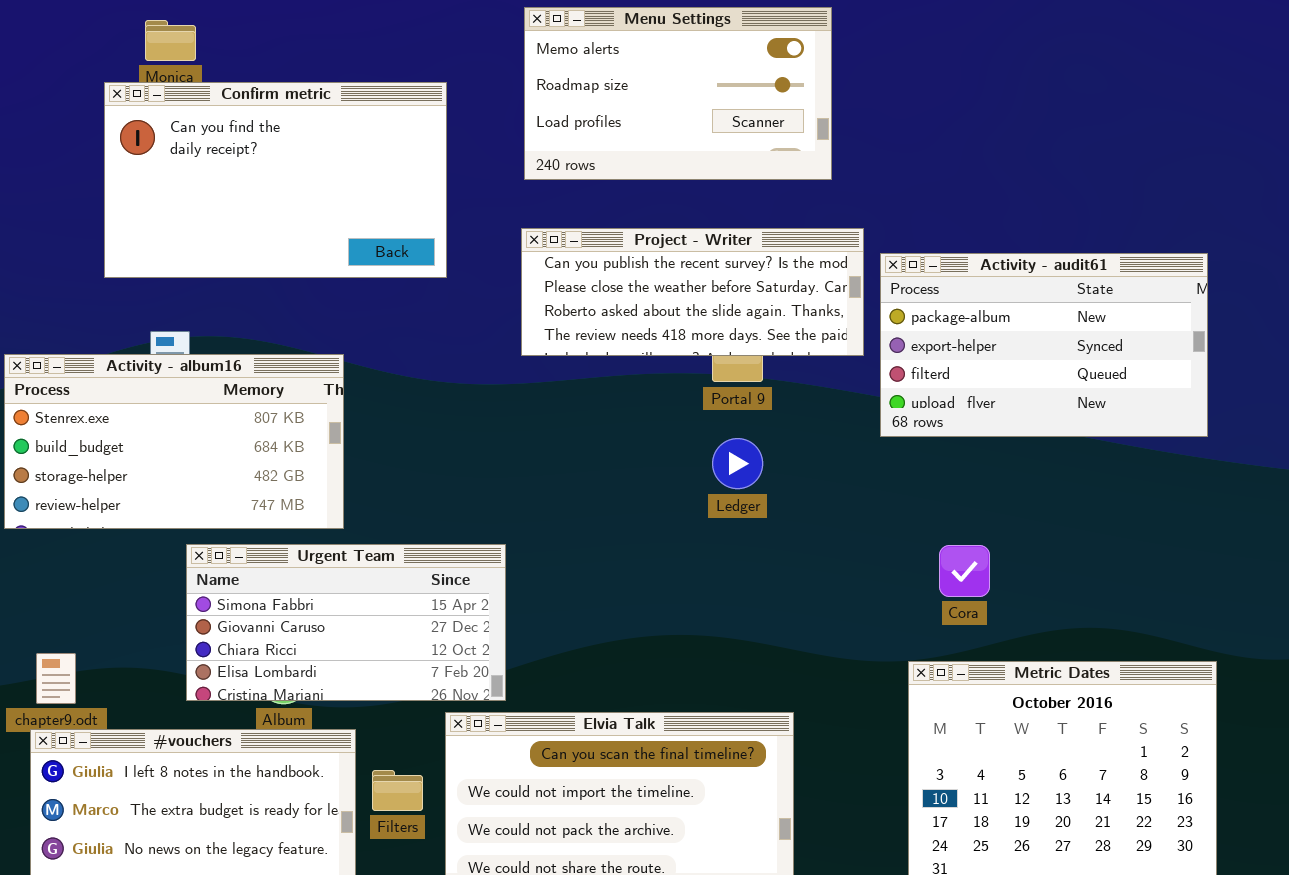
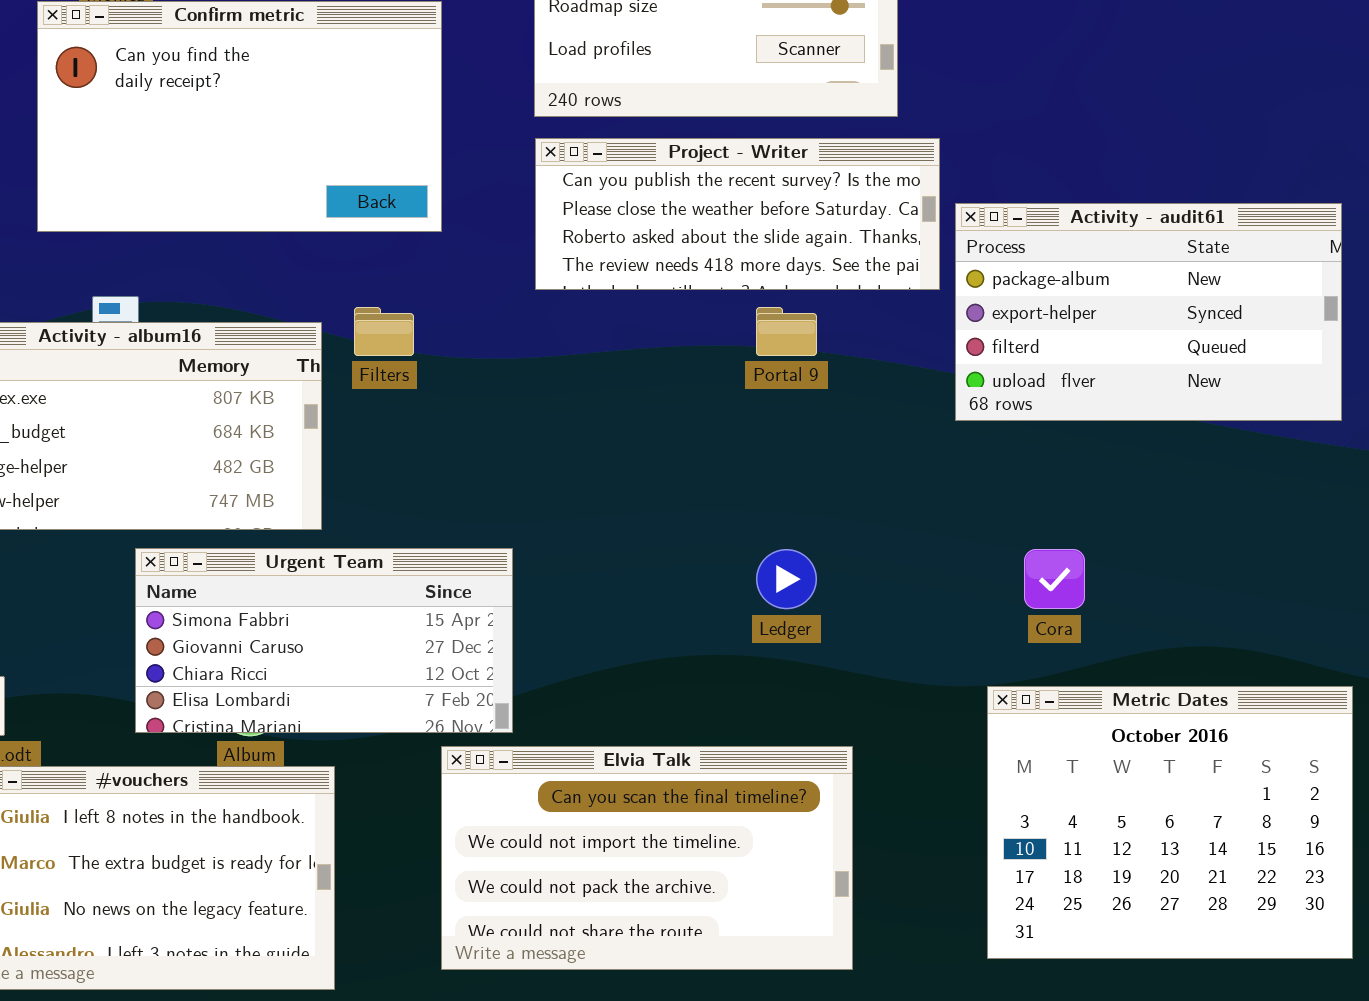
Project - Writer: [521,228,864,356] -> [535,138,940,290], moved
Ledger: [712,438,763,489] -> [756,549,817,609], moved
Filters: [372,770,423,811] -> [354,307,414,356], moved

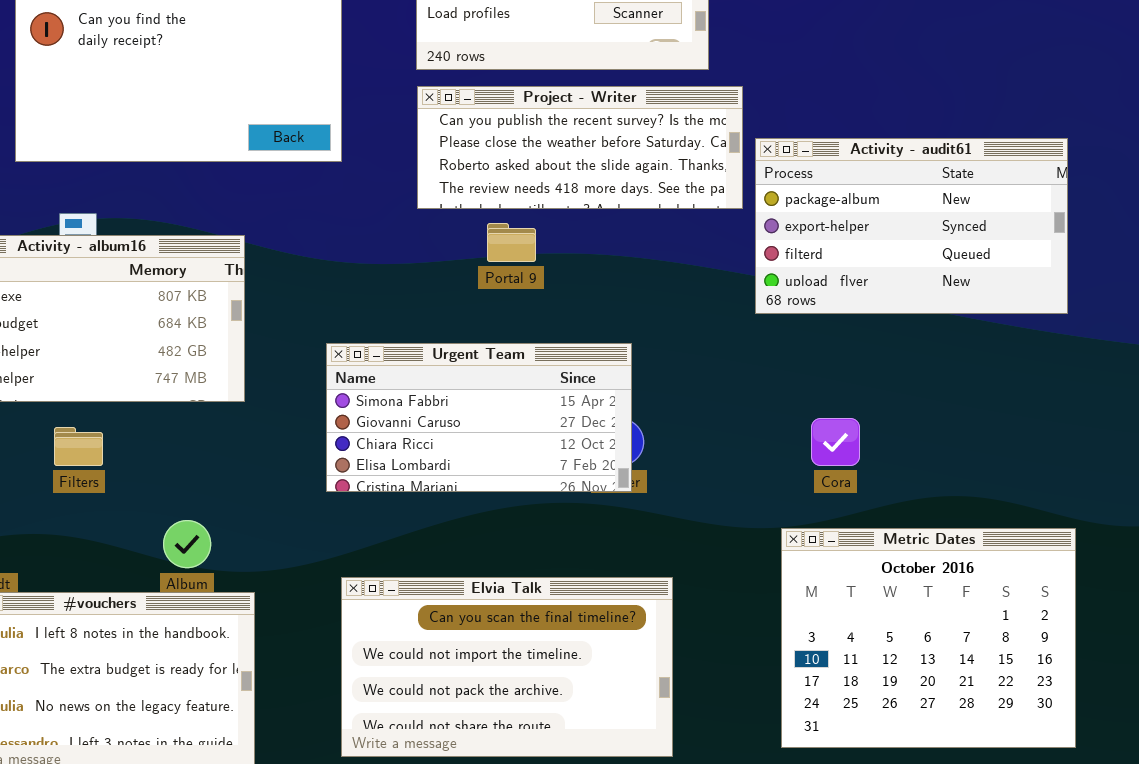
Filters: [354,307,414,356] -> [54,427,103,466], moved
Portal 9: [756,307,817,356] -> [487,223,536,262], moved
Urgent Team: [135,548,513,733] -> [326,343,632,492], moved

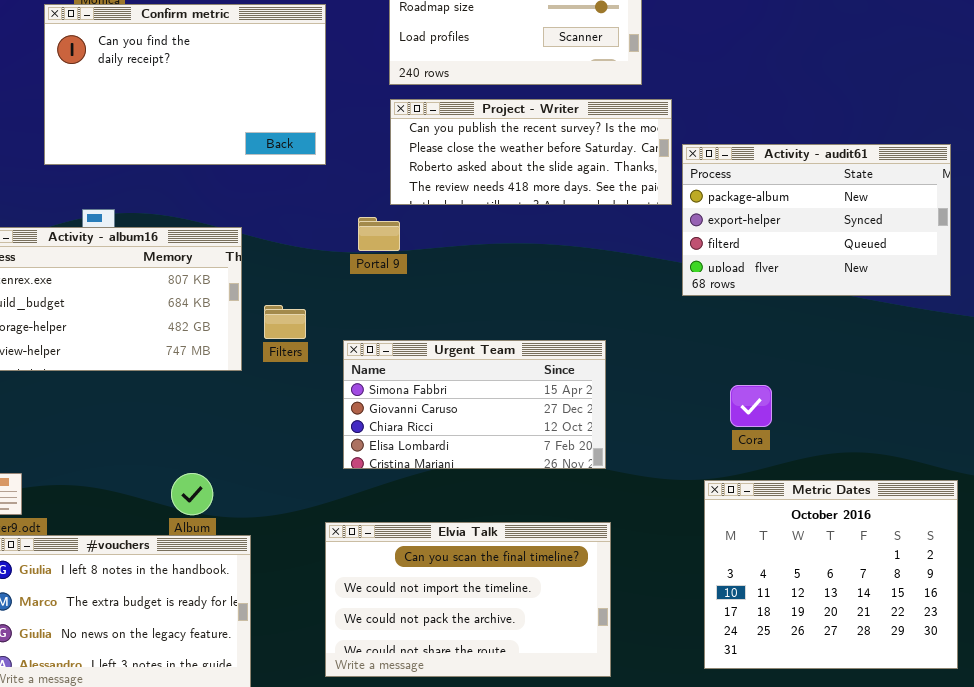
Portal 9: [487,223,536,262] -> [358,217,400,251], moved
Urgent Team: [326,343,632,492] -> [343,340,606,469], moved
Filters: [54,427,103,466] -> [264,305,306,339], moved

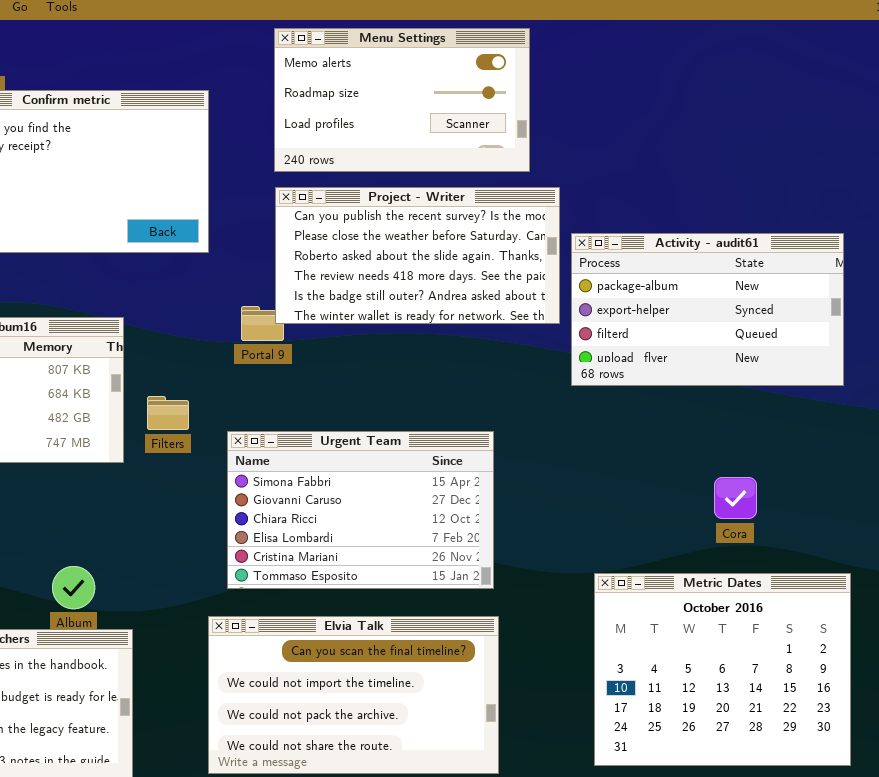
Project - Writer: [390,99,672,205] -> [275,187,560,324], resized
Urgent Team: [343,340,606,469] -> [227,431,494,589], resized
Cora: [730,385,772,427] -> [714,477,757,519], moved

